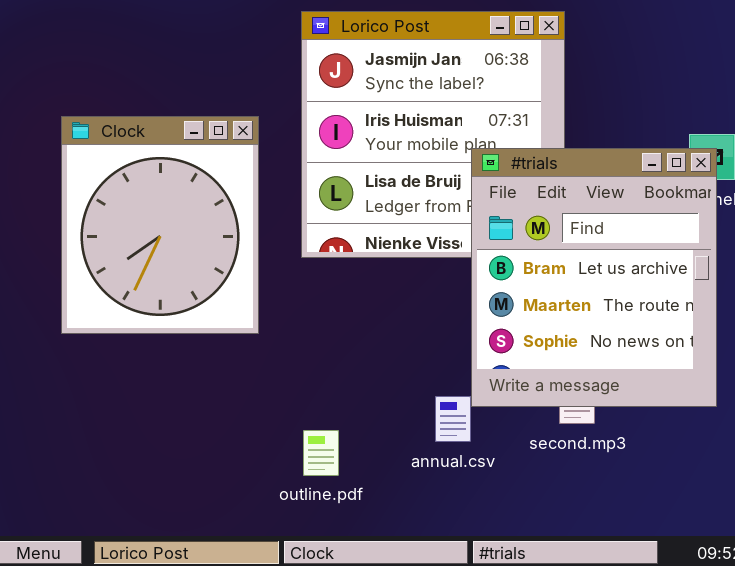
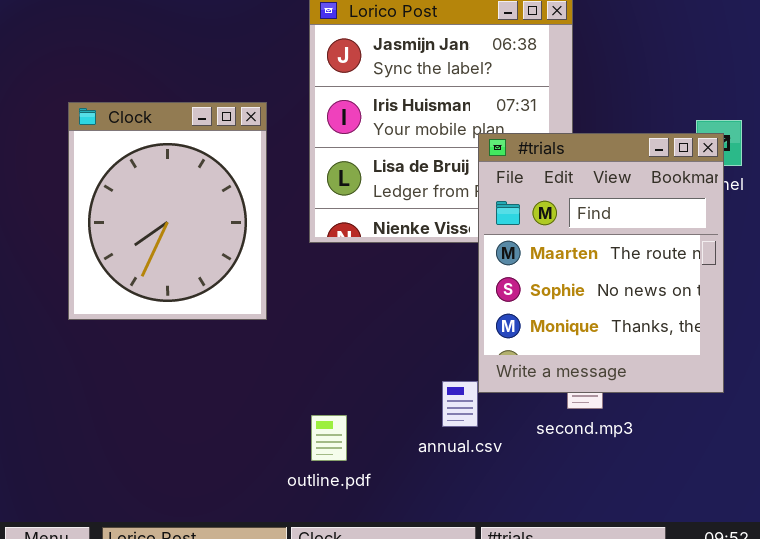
#trials: [471,148,717,407] -> [478,133,724,393], scrolled down 1 row

